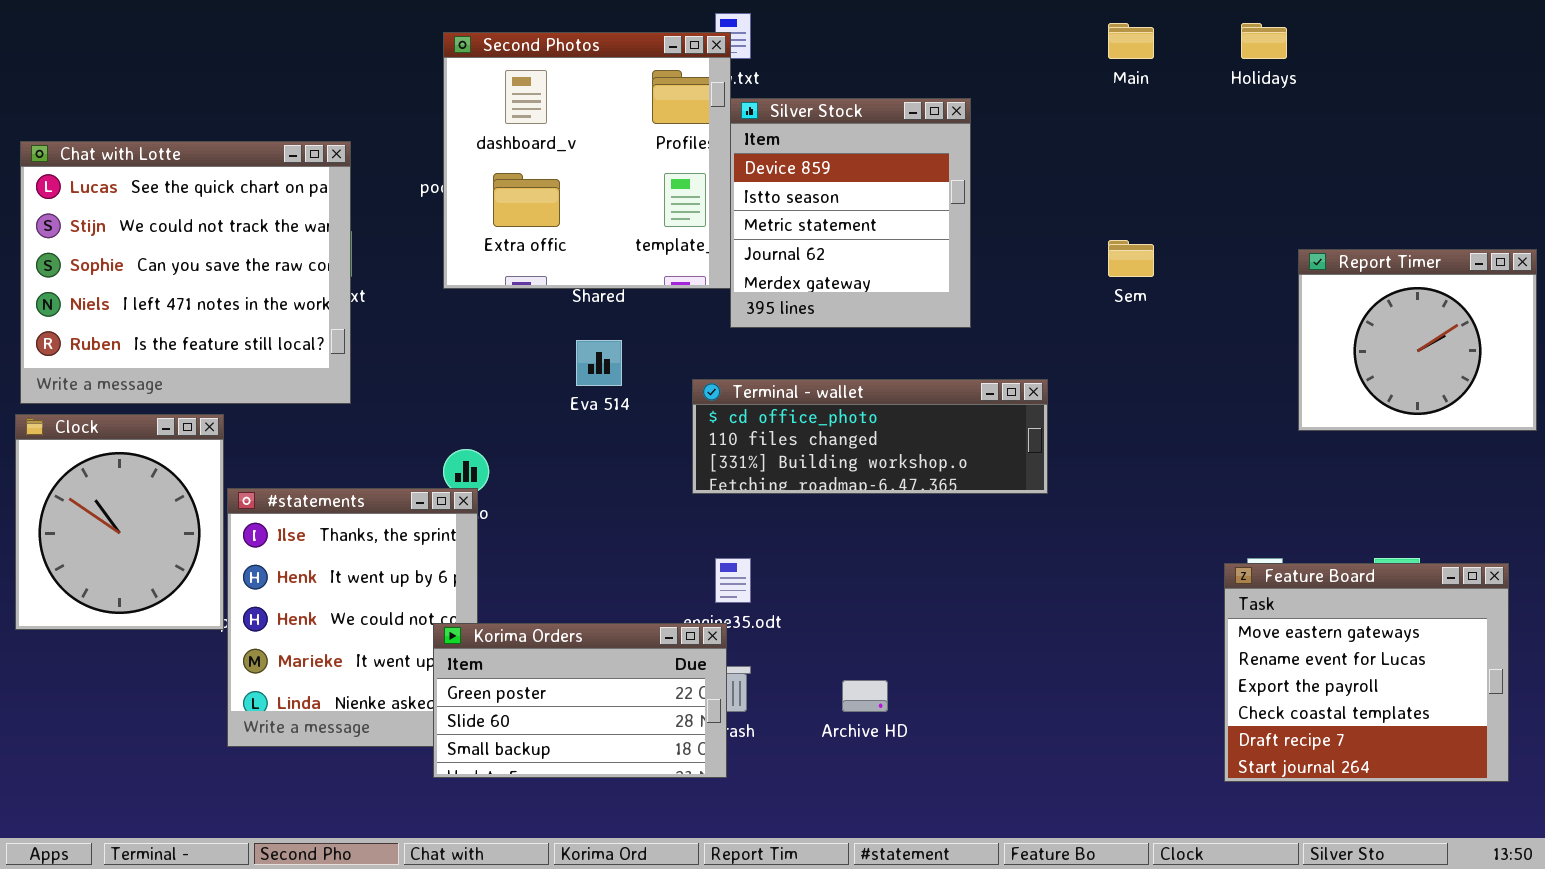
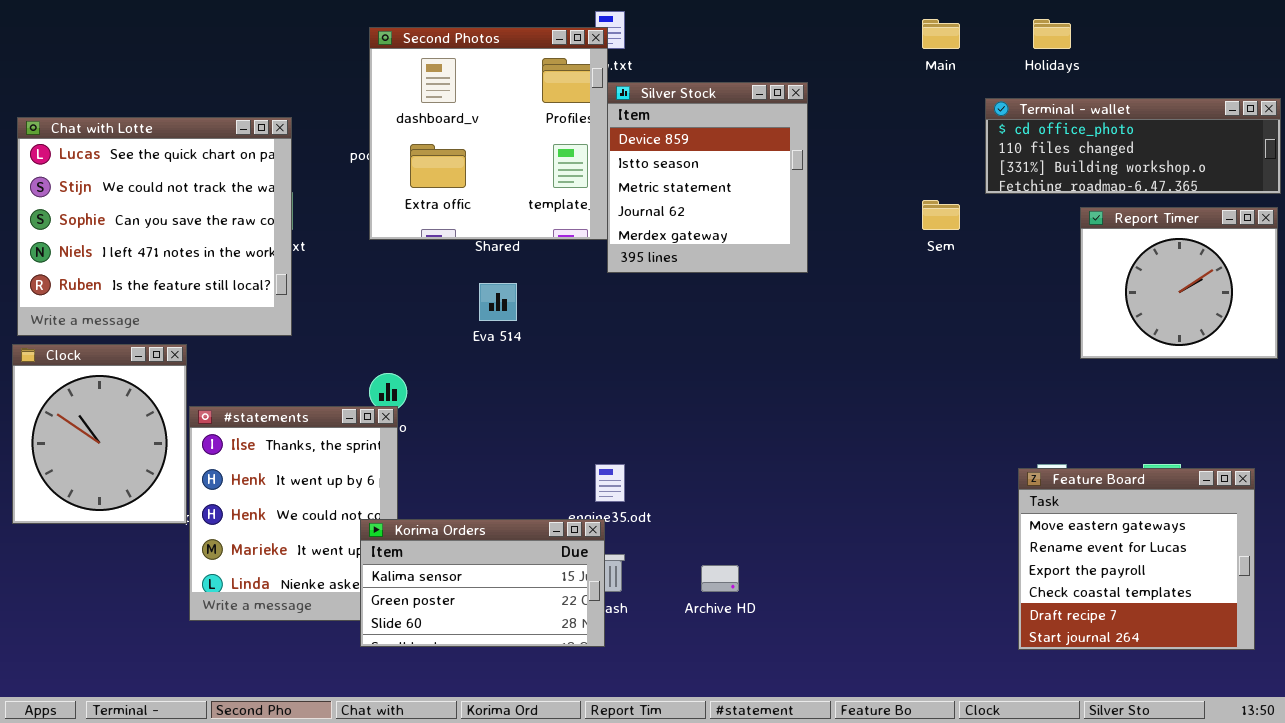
Terminal - wallet: [692,379,1048,494] -> [985,98,1281,194], moved
Korima Orders: [433,623,727,778] -> [360,519,605,647], scrolled up 1 row

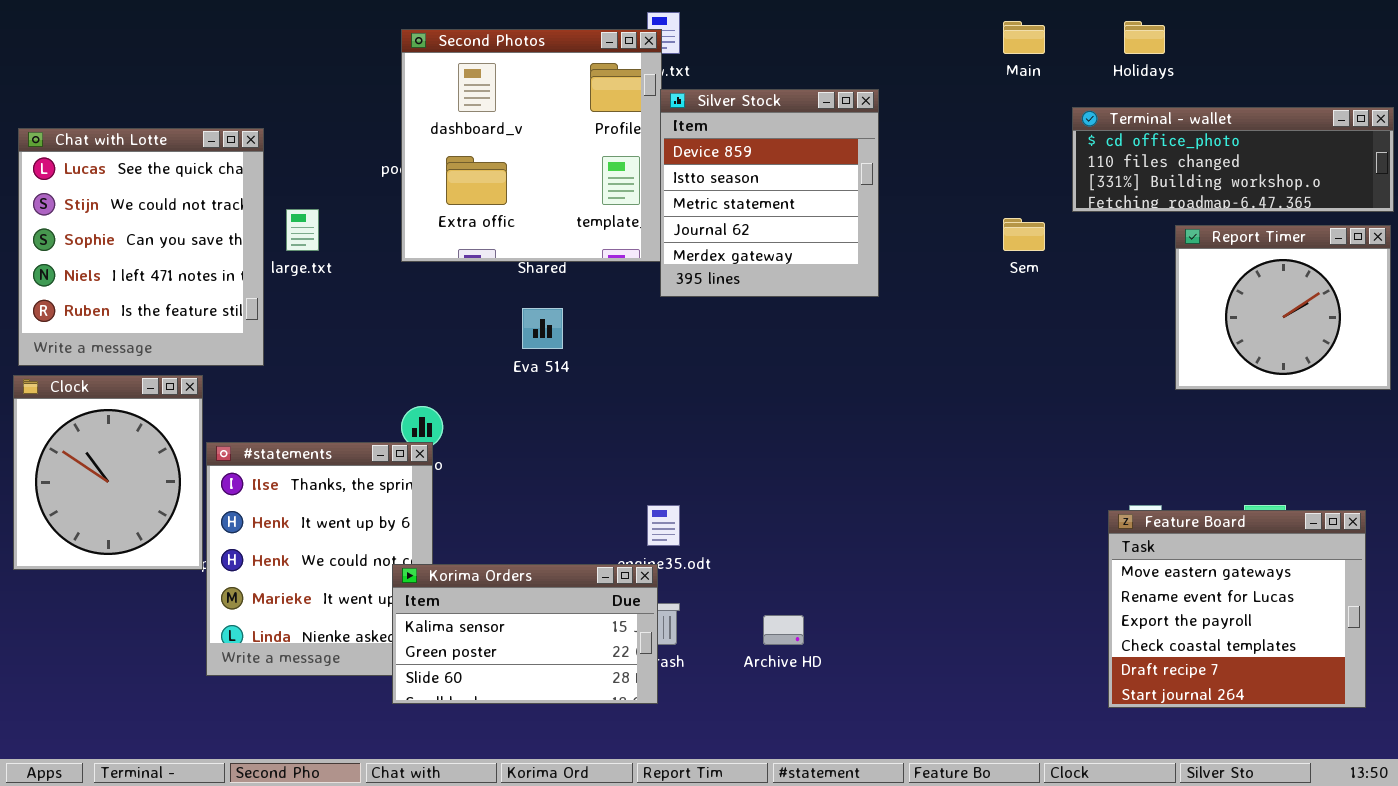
Chat with Lotte: [17,117,292,336] -> [18,128,264,366], resized

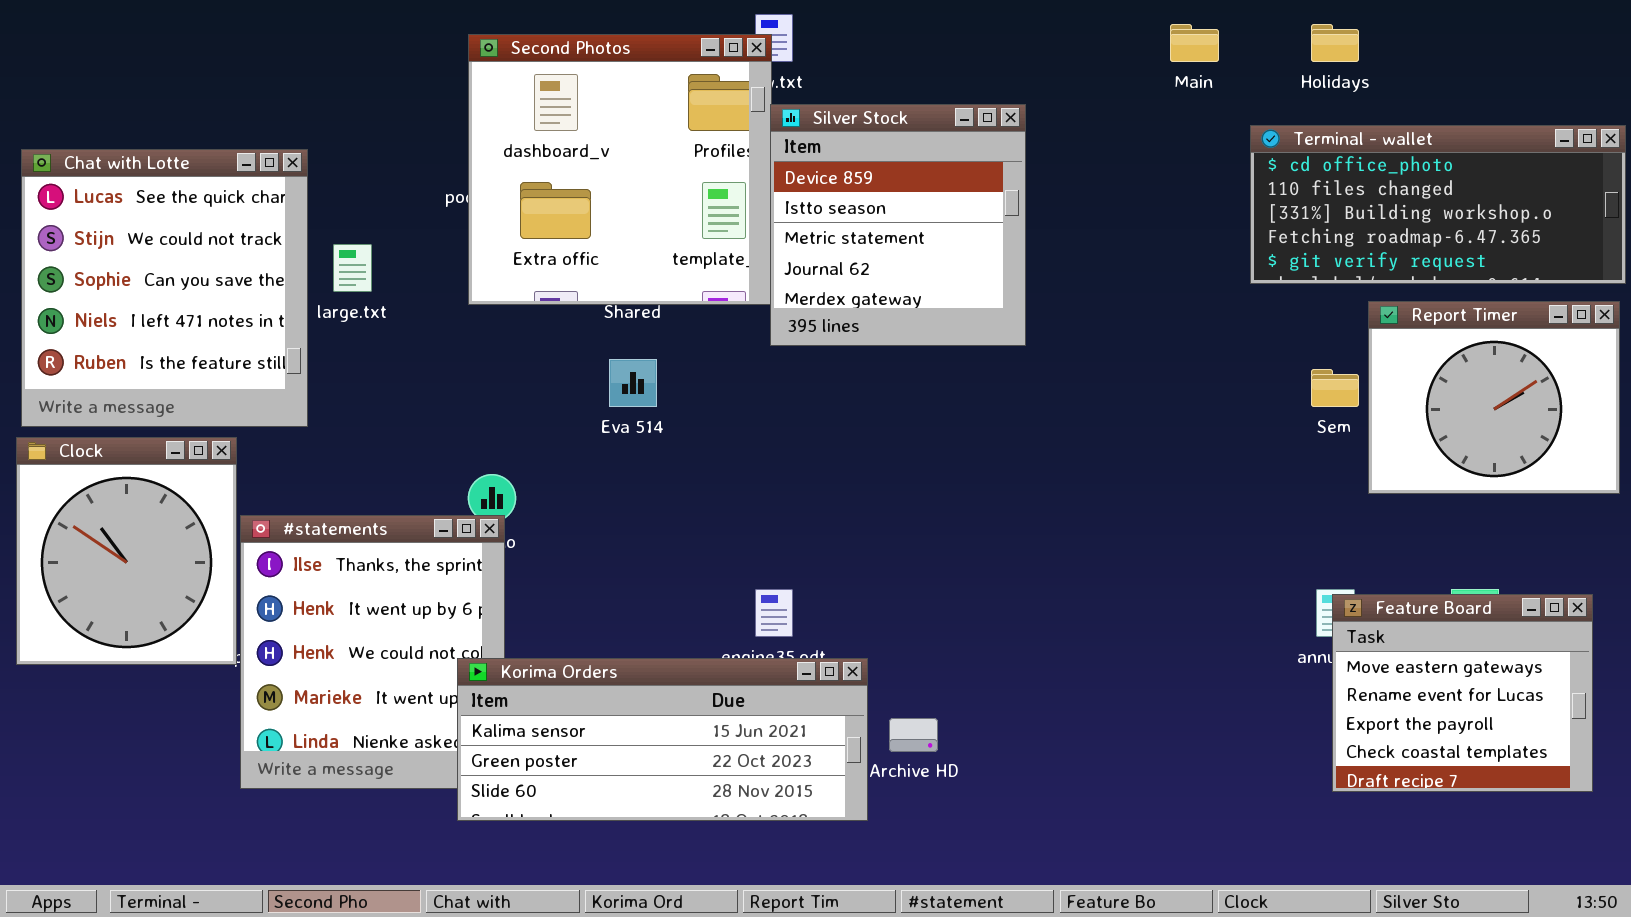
Terminal - wallet: [1072,107,1394,212] -> [1250,125,1626,284], resized
Sem: [1003,218,1045,251] -> [1311,369,1359,407], moved
Report Timer: [1175,225,1391,390] -> [1368,301,1620,494], moved
Feature Board: [1108,510,1366,708] -> [1332,594,1593,792], resized
Korima Orders: [392,564,658,704] -> [457,658,868,821], resized

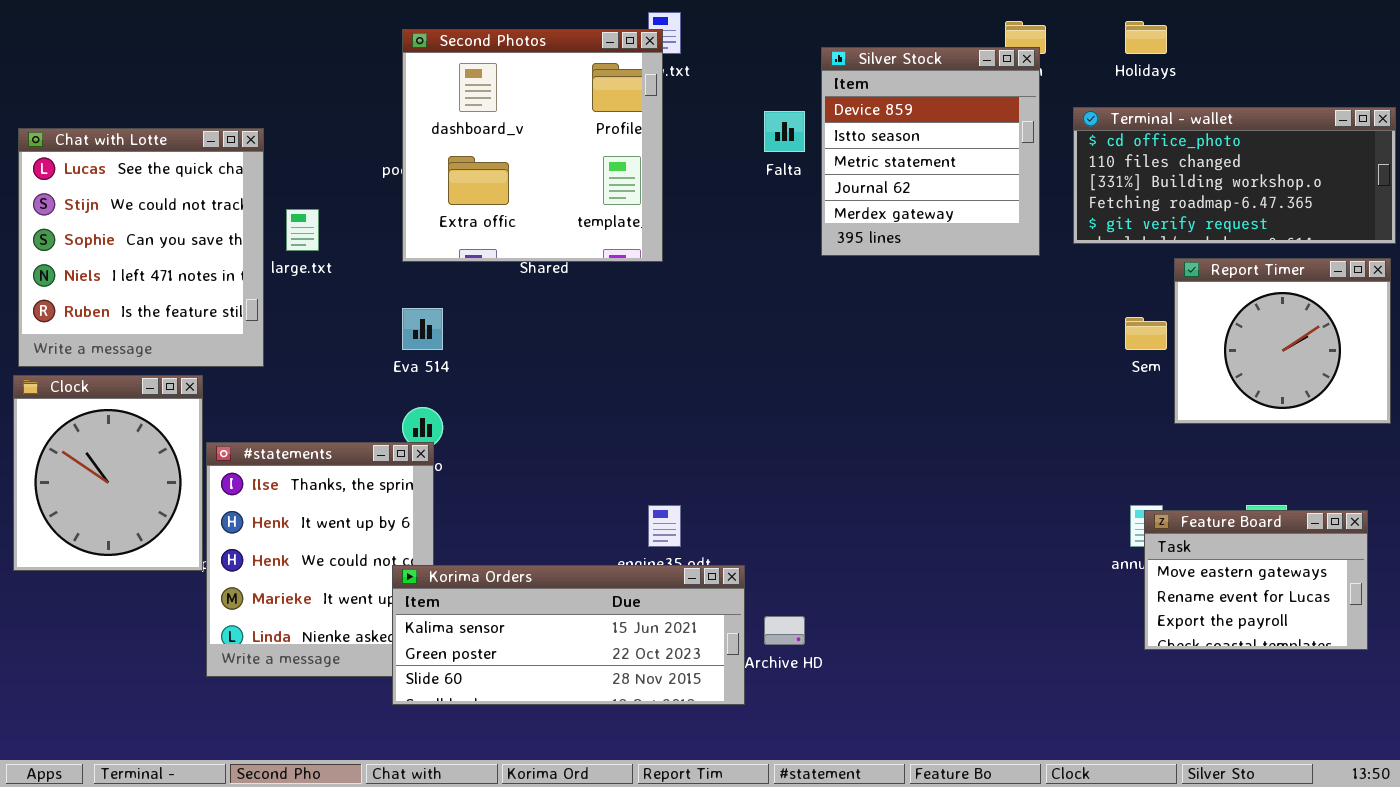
Silver Stock: [770,104,1026,346] -> [821,47,1040,256], moved
Eva 514: [609,359,657,407] -> [402,308,443,350], moved
Feature Board: [1332,594,1593,792] -> [1144,510,1368,650], resized

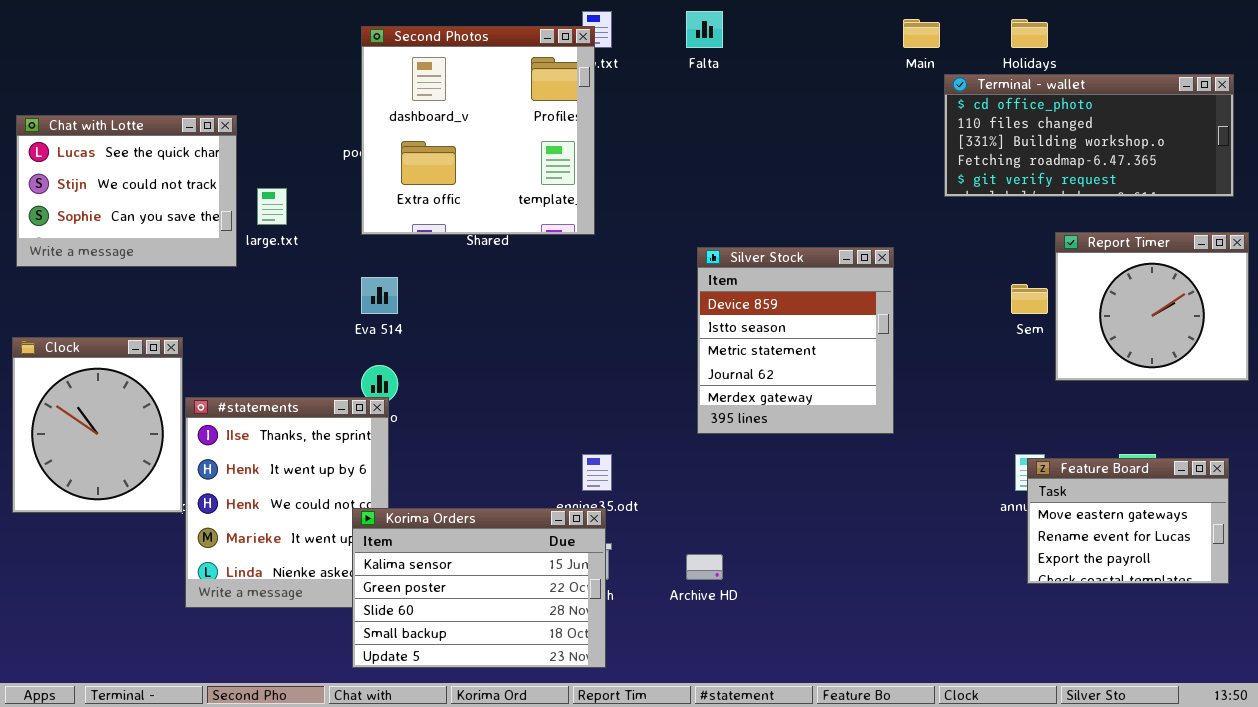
Silver Stock: [821,47,1040,256] -> [697,247,894,434], moved
Terminal - wallet: [1073,107,1396,244] -> [944,74,1234,197], moved
Falta: [764,111,805,152] -> [686,11,723,48], moved
Chat with Lotte: [18,128,264,367] -> [16,115,237,267], resized
Korima Orders: [392,565,745,705] -> [352,508,606,668], resized

